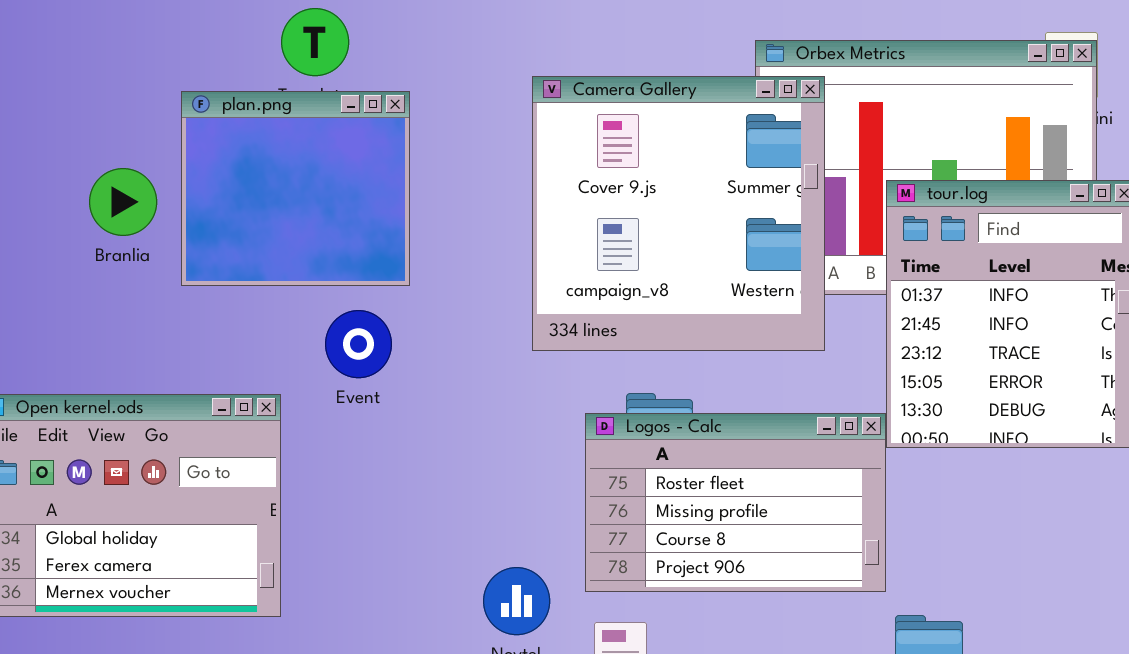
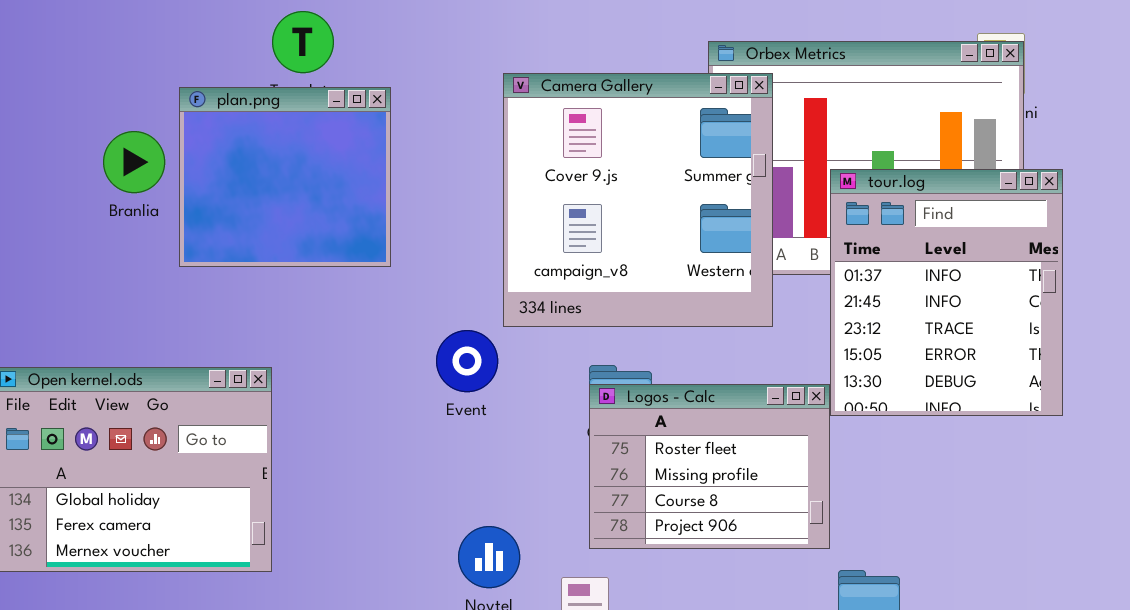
Branlia: [89,168,157,236] -> [103,131,165,193], moved
Event: [325,310,392,378] -> [436,330,498,392], moved
Logos - Calc: [585,413,886,592] -> [589,384,830,549], resized

